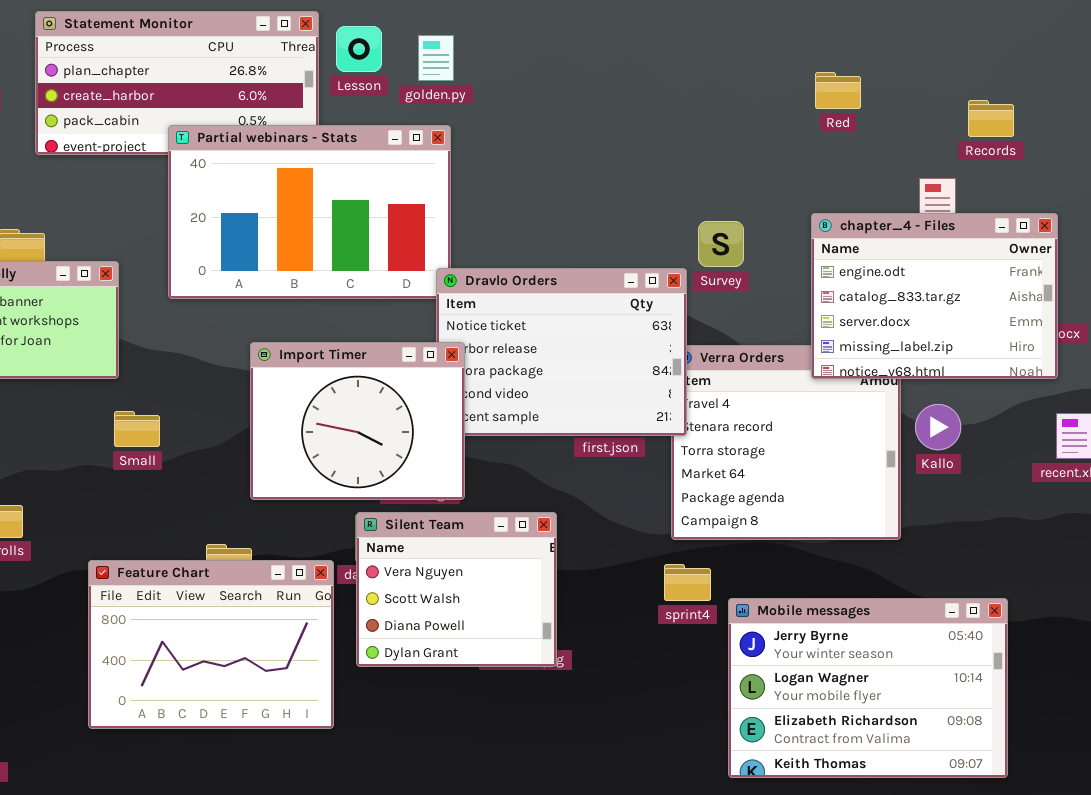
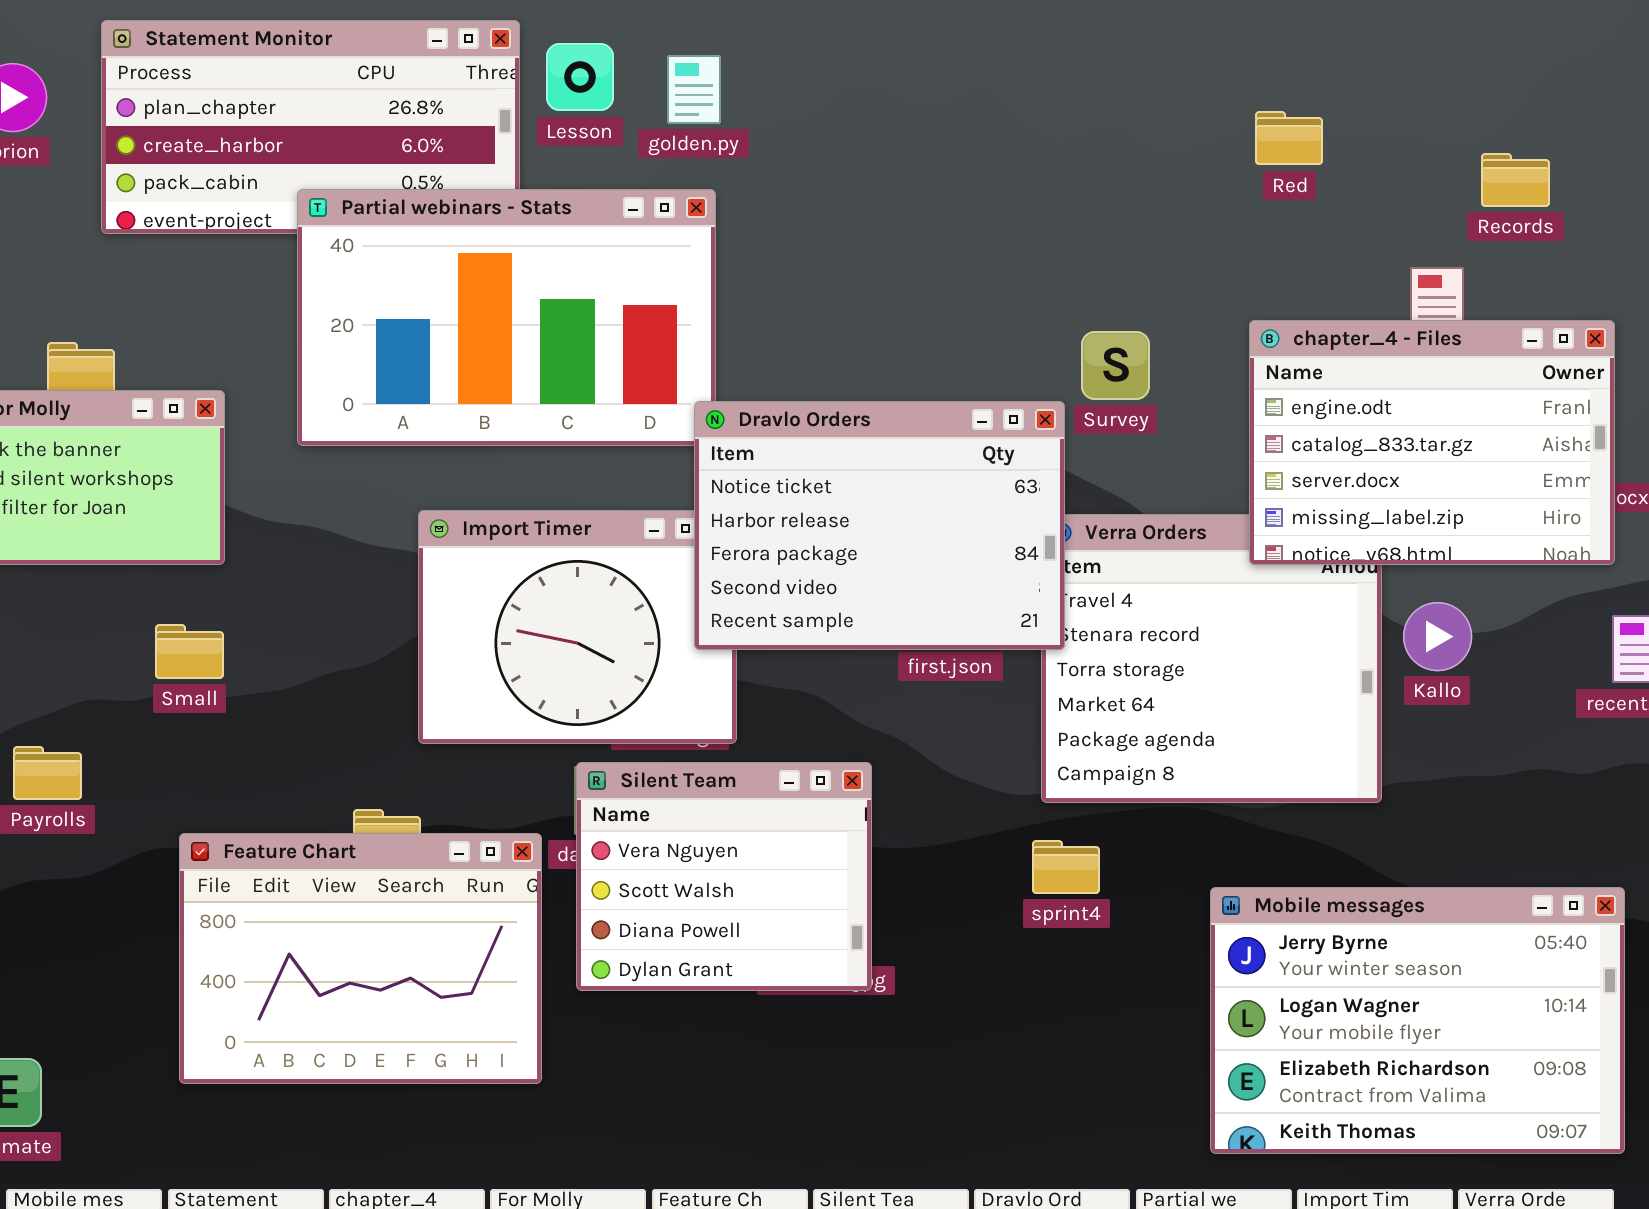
Dravlo Orders: [436,268,687,436] -> [694,401,1065,650], raised
Small: [114,411,160,447] -> [155,624,224,679], moved
Mobile messages: [728,598,1008,778] -> [1210,887,1625,1154], moved

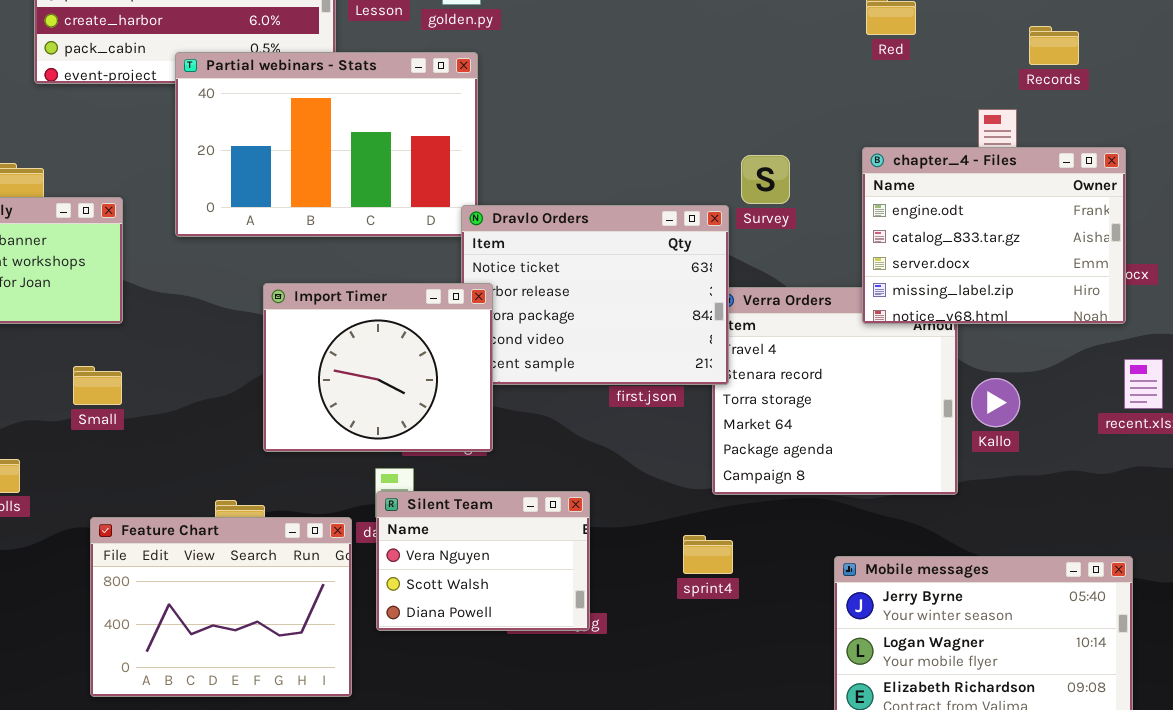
Import Timer: [418,510,737,744] -> [263,283,493,452], raised
Kallo: [1403,602,1472,671] -> [971,378,1020,427], moved
Silent Team: [576,762,872,991] -> [376,491,590,631], resized
sprint4: [1032,840,1100,894] -> [683,535,733,574], moved

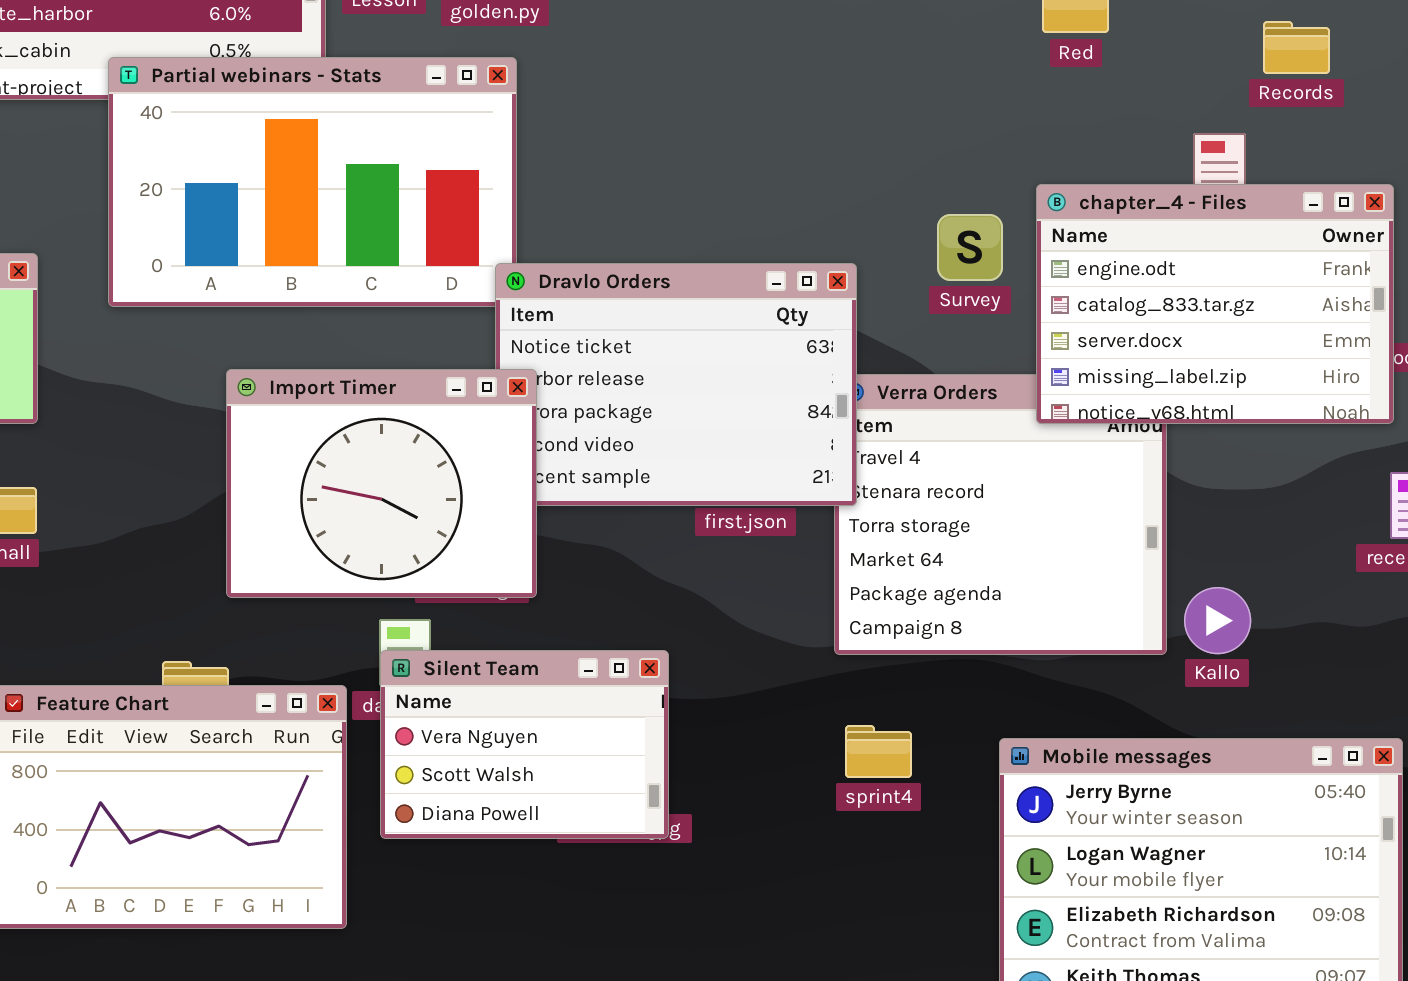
Survey: [741,155,790,204] -> [937,214,1003,281], moved
Kallo: [971,378,1020,427] -> [1184,587,1251,654], moved
sprint4: [683,535,733,574] -> [845,725,912,778], moved

